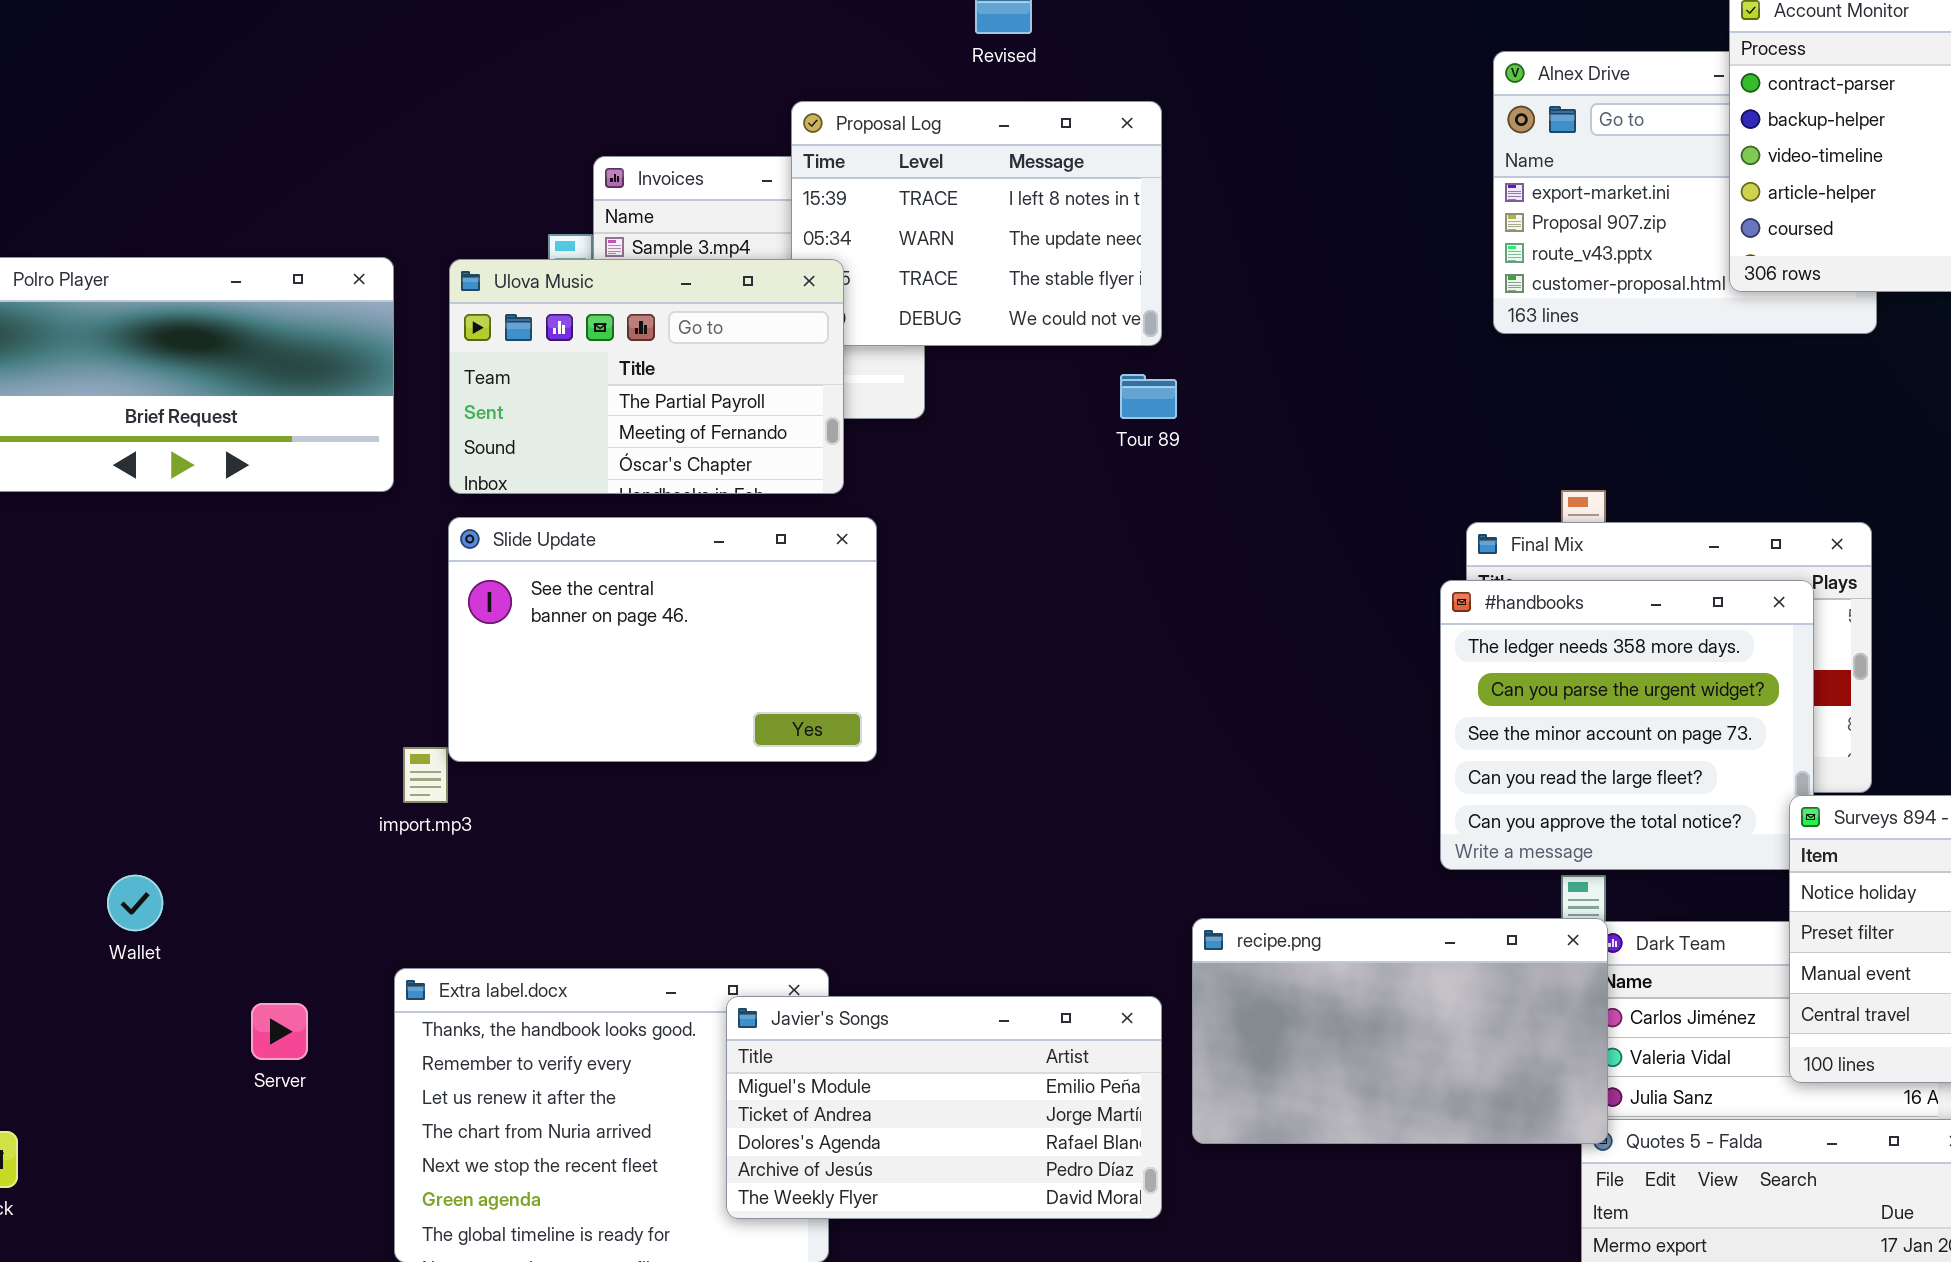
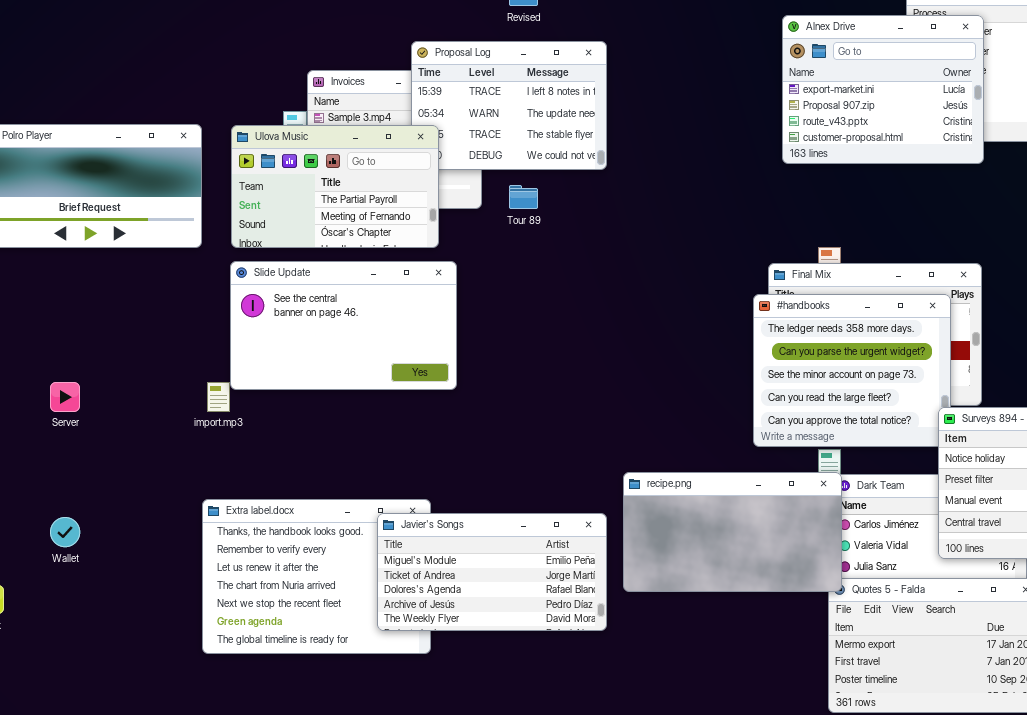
Alnex Drive: [1493,51,1877,334] -> [782,15,984,164], raised
Tour 89: [1120,374,1177,419] -> [509,185,538,209], moved
Wallet: [107,875,163,931] -> [50,517,80,547], moved
Server: [251,1003,308,1060] -> [50,382,80,412], moved

